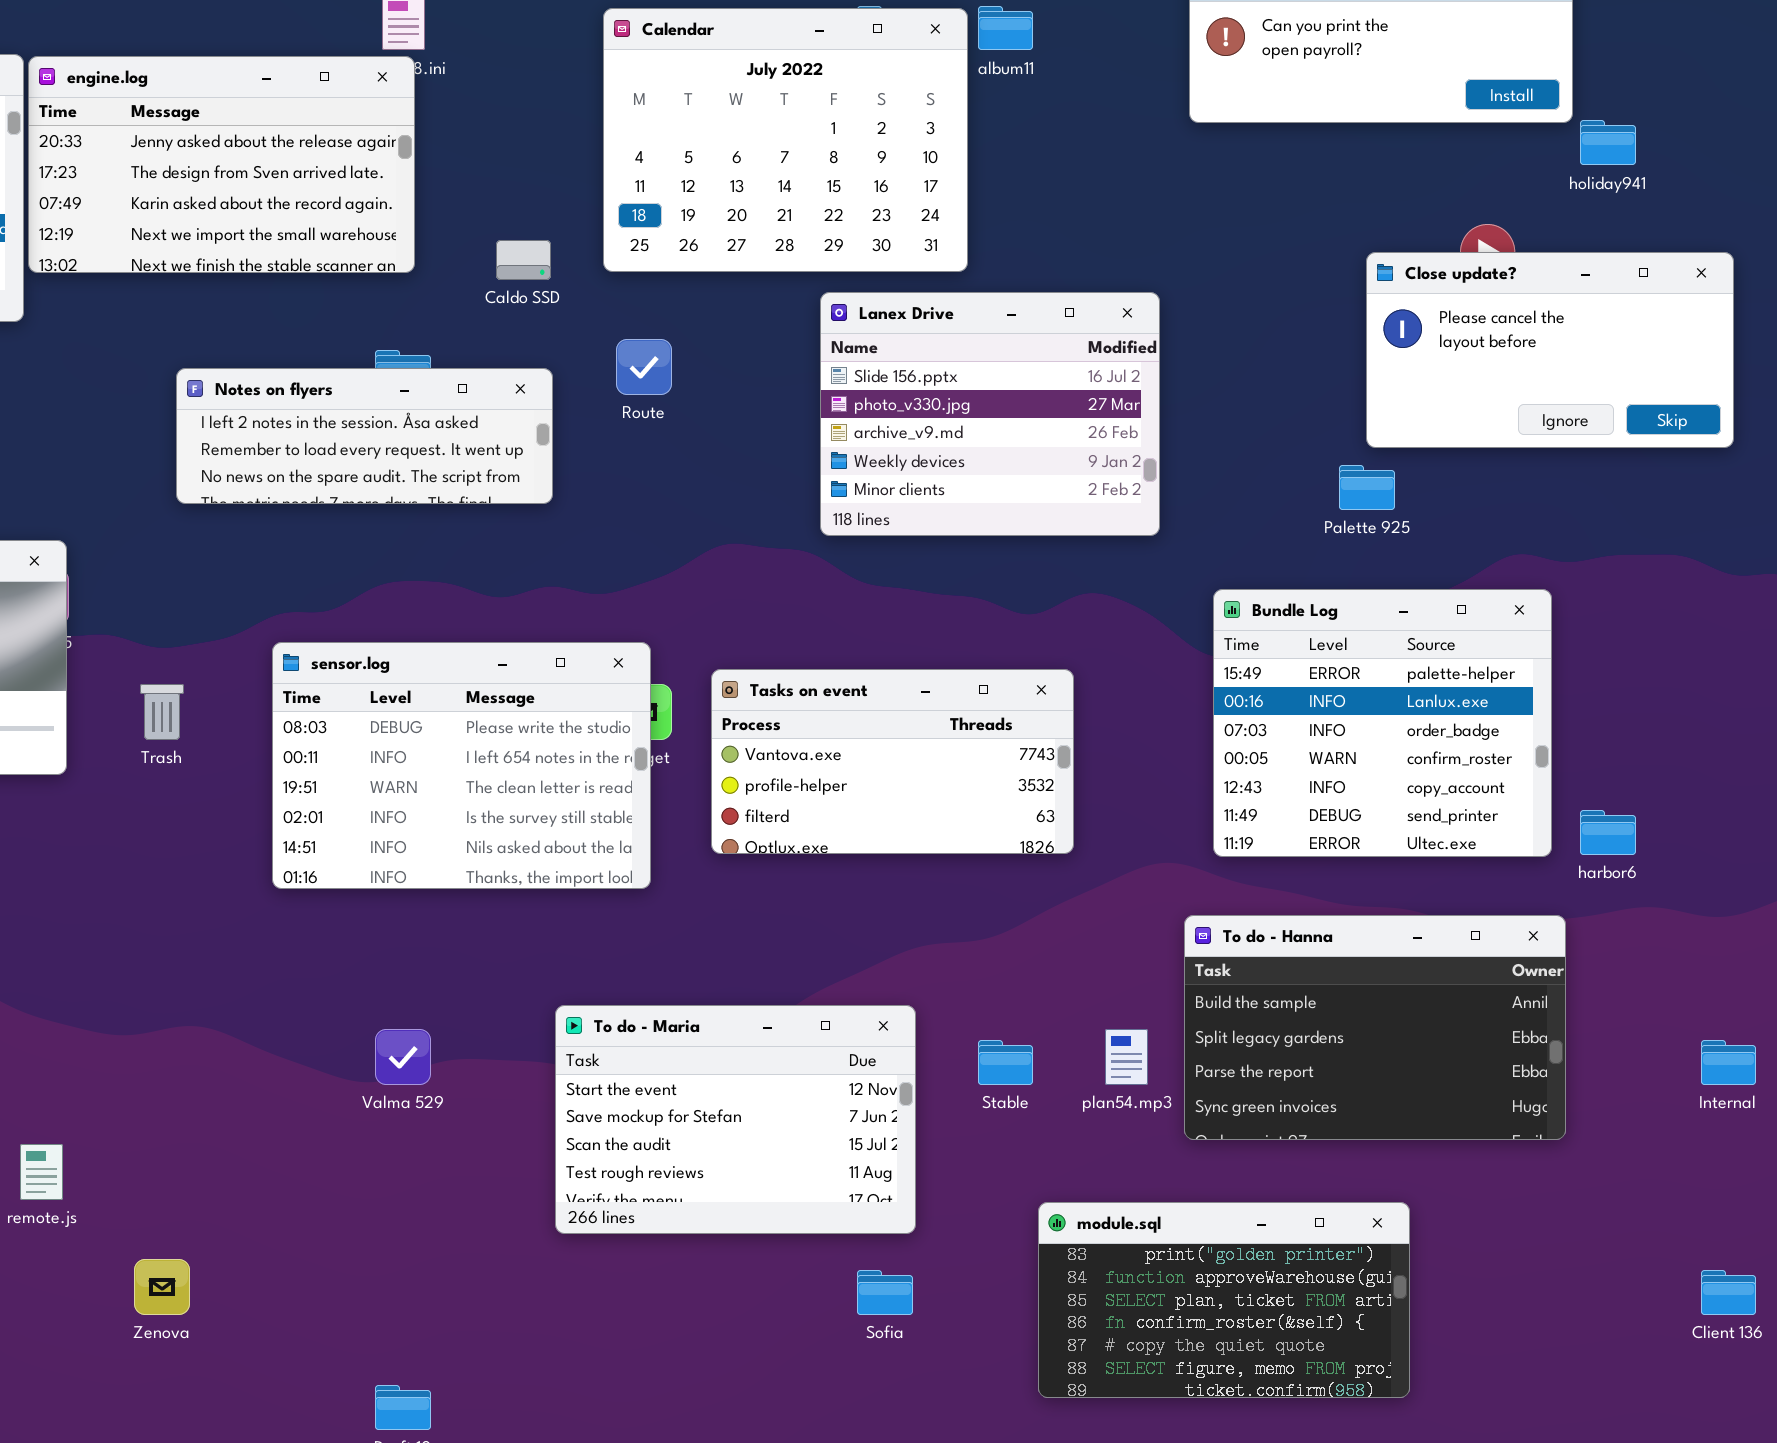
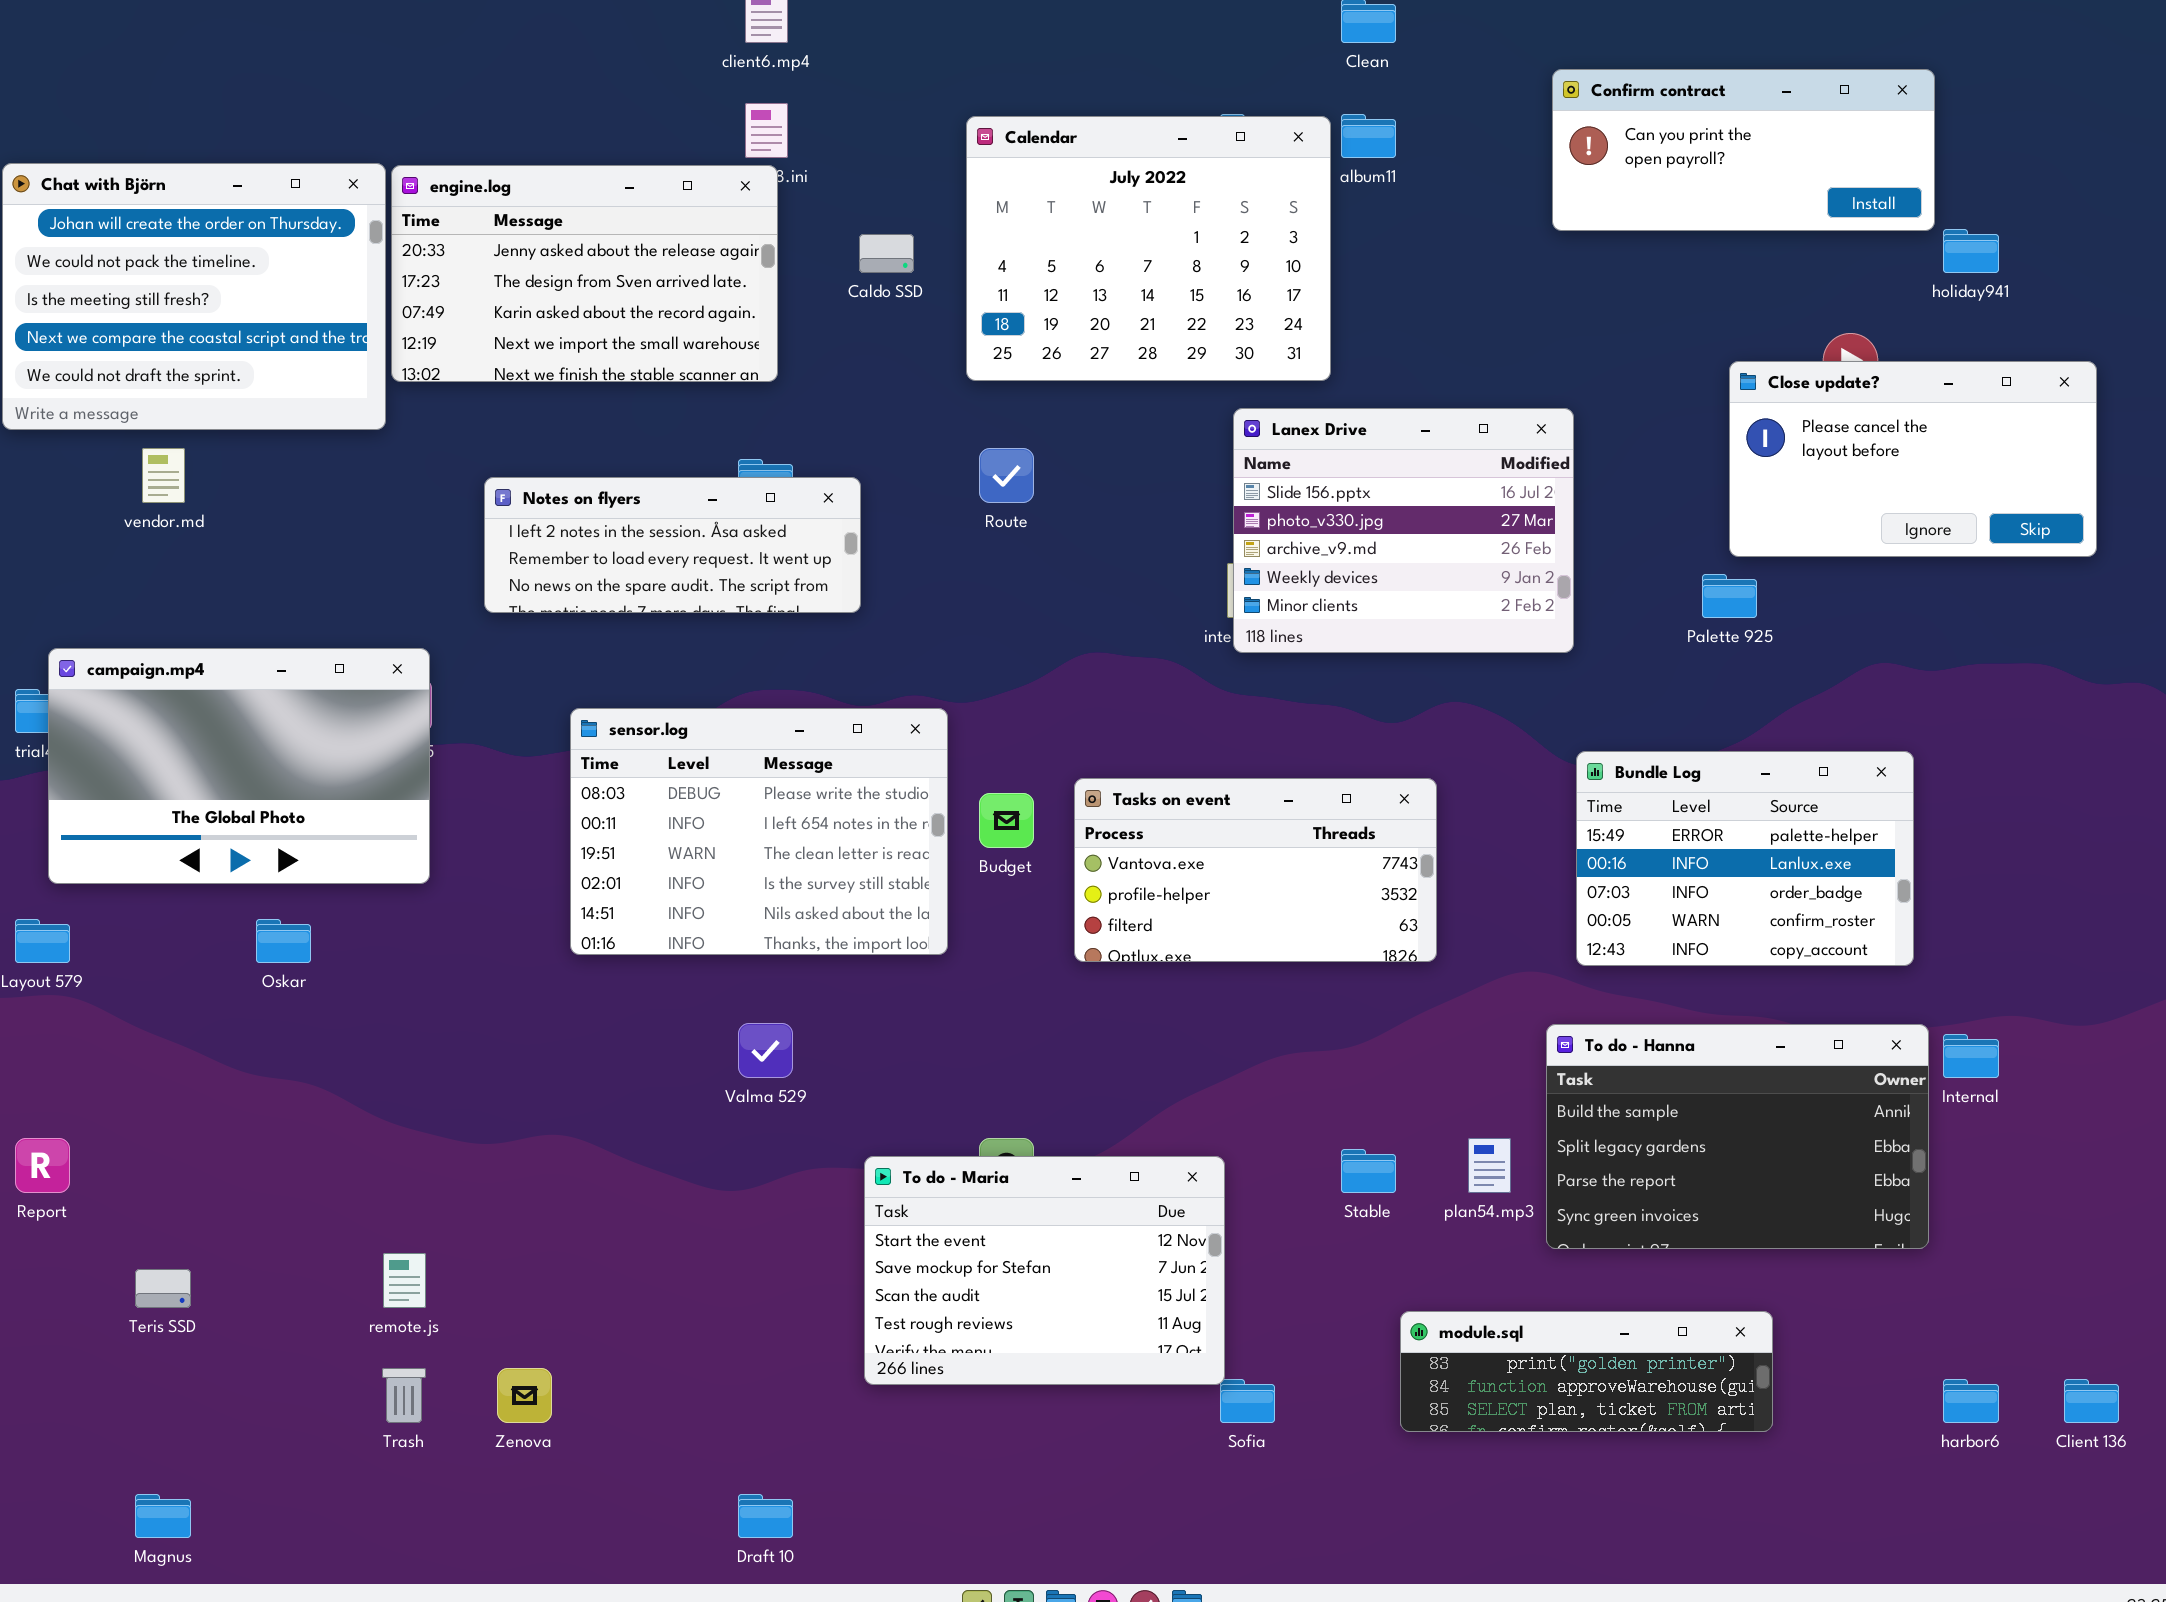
Caldo SSD: [496,240,551,280] -> [859,234,914,273], moved
Lanex Drive: [820,292,1160,536] -> [1233,408,1574,653], moved
Notes on flyers: [176,368,553,504] -> [484,477,861,613], moved
Bundle Log: [1213,589,1552,857] -> [1576,751,1914,966], resized
sensor.log: [272,642,651,889] -> [570,708,948,955], moved
Trash: [140,684,184,740] -> [382,1368,426,1423], moved
harbor6: [1580,810,1636,855] -> [1943,1379,1999,1423], moved
To do - Maria: [555,1005,916,1234] -> [864,1156,1225,1385], moved
Valma 529: [375,1029,431,1085] -> [738,1023,793,1078], moved
Internal: [1701,1040,1756,1085] -> [1943,1034,1999,1078], moved
module.sql: [1038,1202,1410,1398] -> [1400,1311,1773,1432], resized

